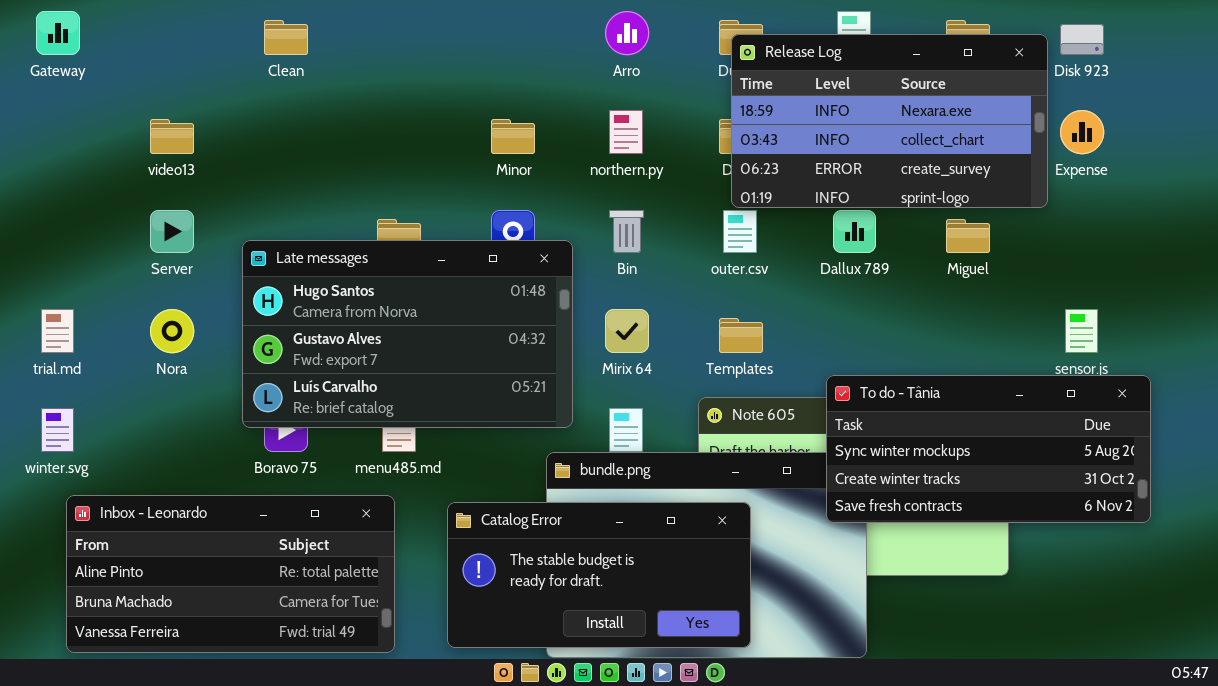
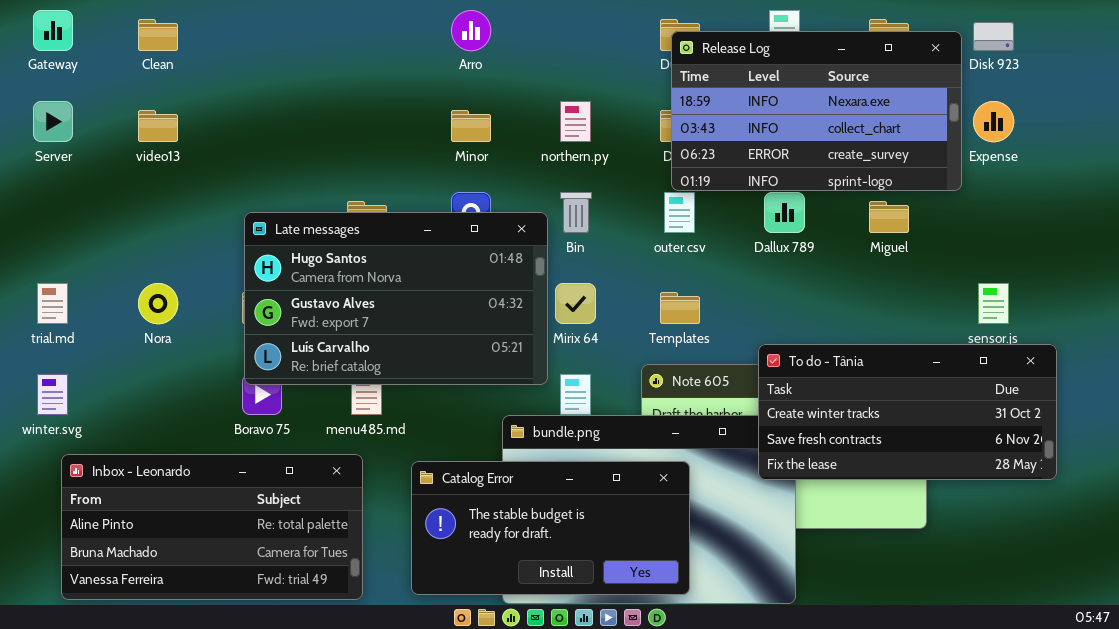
Arro: [605,11,649,55] -> [451,10,491,51], moved
Clean: [264,20,308,55] -> [138,19,178,51], moved
Server: [150,210,194,253] -> [33,101,73,142], moved
Late messages: [242,240,573,428] -> [244,212,548,385], moved
To do - Tânia: [826,375,1151,523] -> [758,344,1057,480], scrolled down 1 row

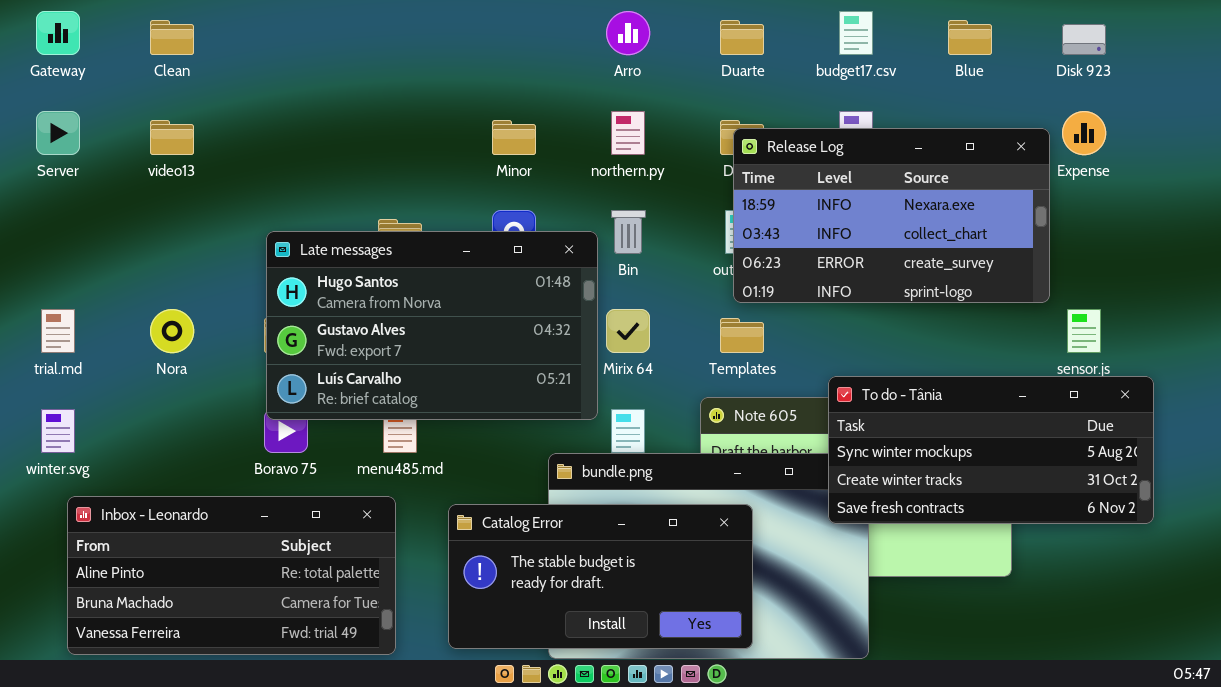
Arro: [451,10,491,51] -> [606,11,650,55], moved
Release Log: [671,31,962,191] -> [733,128,1050,303], moved
To do - Tânia: [758,344,1057,480] -> [828,376,1154,524], scrolled up 1 row

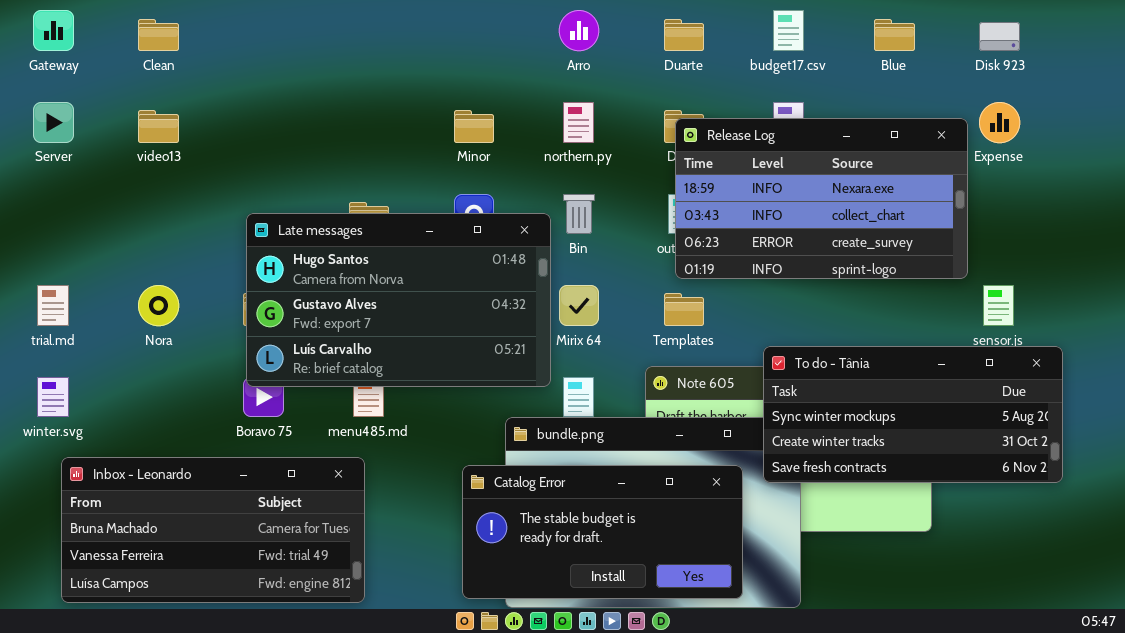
Inbox - Leonardo: [67,496,396,655] -> [61,457,365,603], scrolled down 1 row
Catalog Error: [448,504,753,649] -> [462,465,743,599], moved

